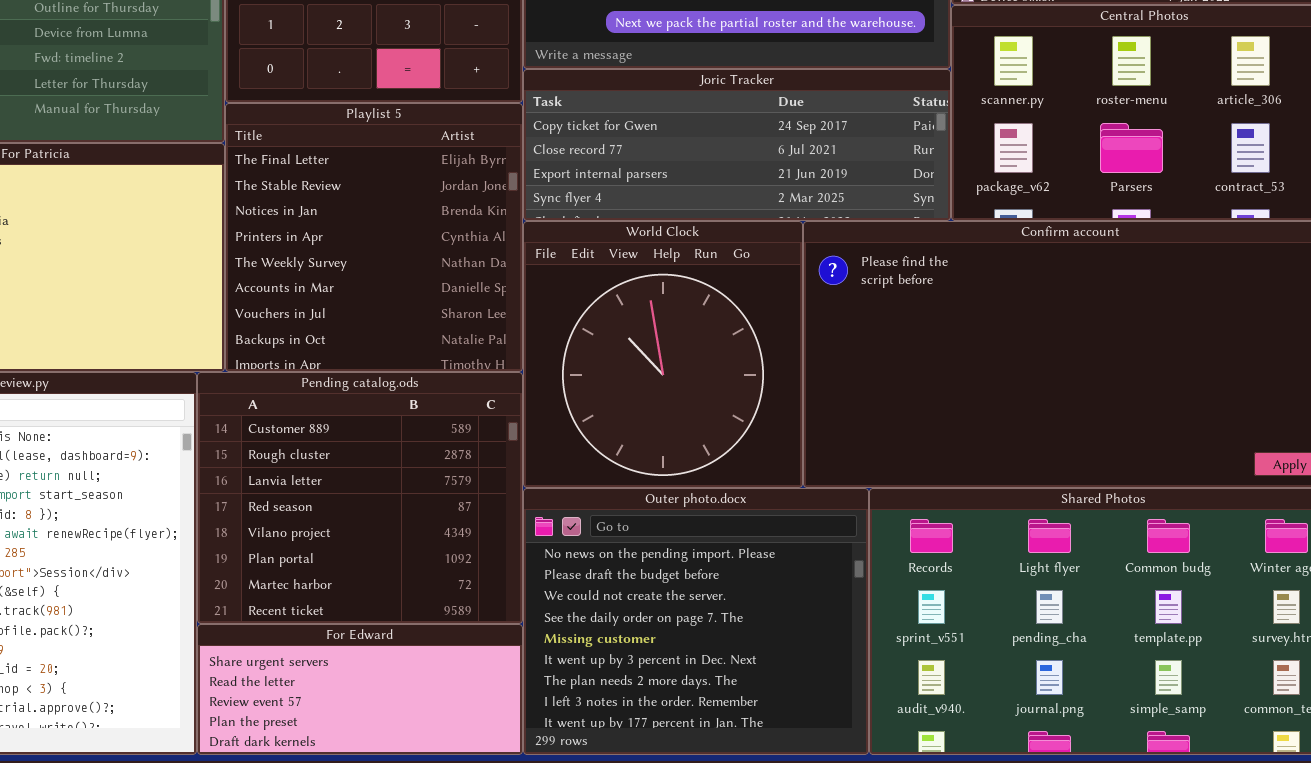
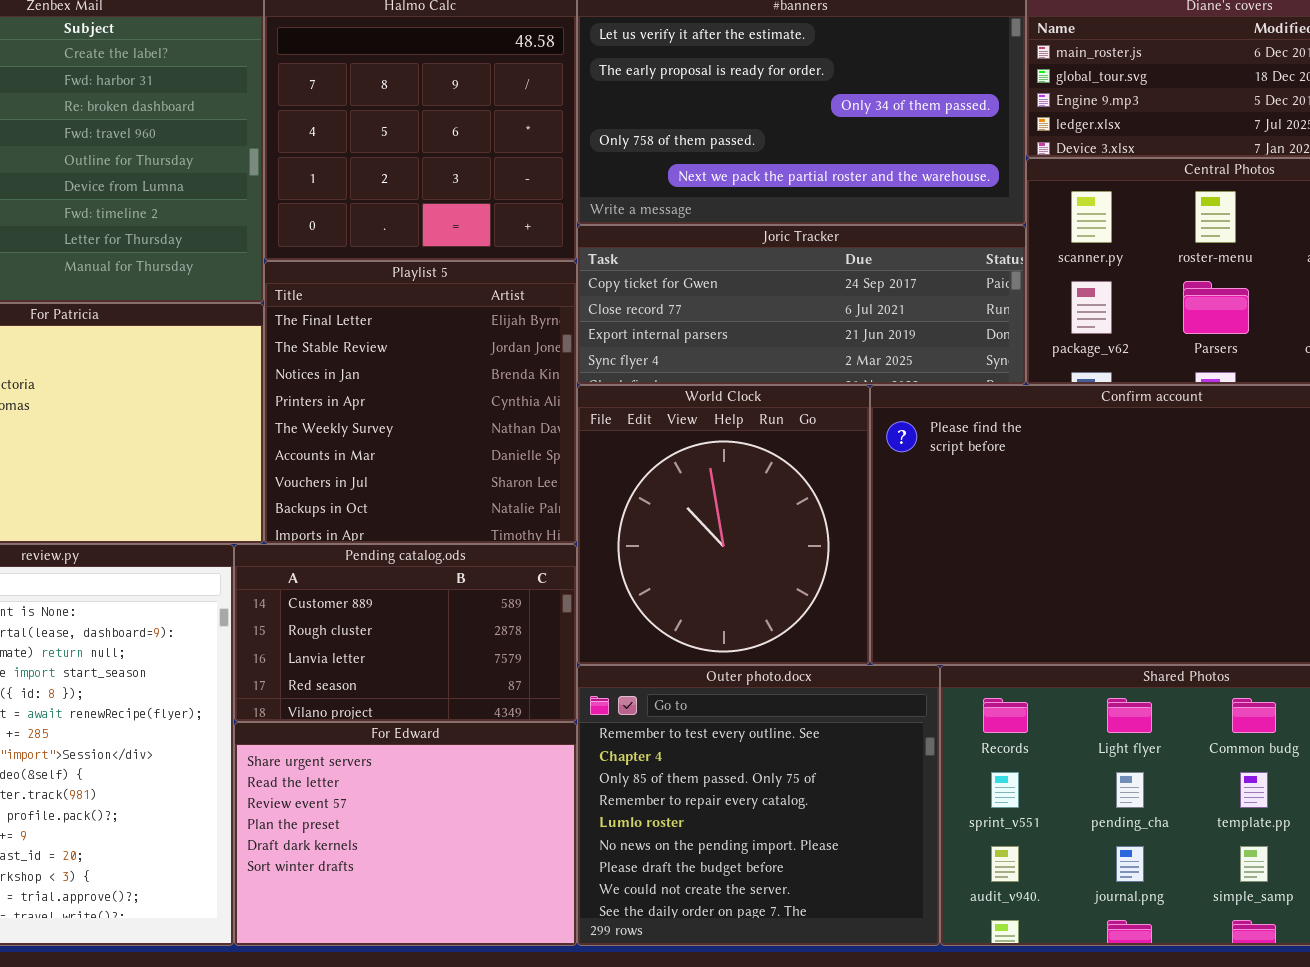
Pending catalog.ods: [197,372,523,624] -> [234,544,577,722], resized
Outer photo.docx: [523,488,869,755] -> [577,665,940,946], scrolled up 5 rows
For Edward: [197,624,523,755] -> [234,722,577,946], resized

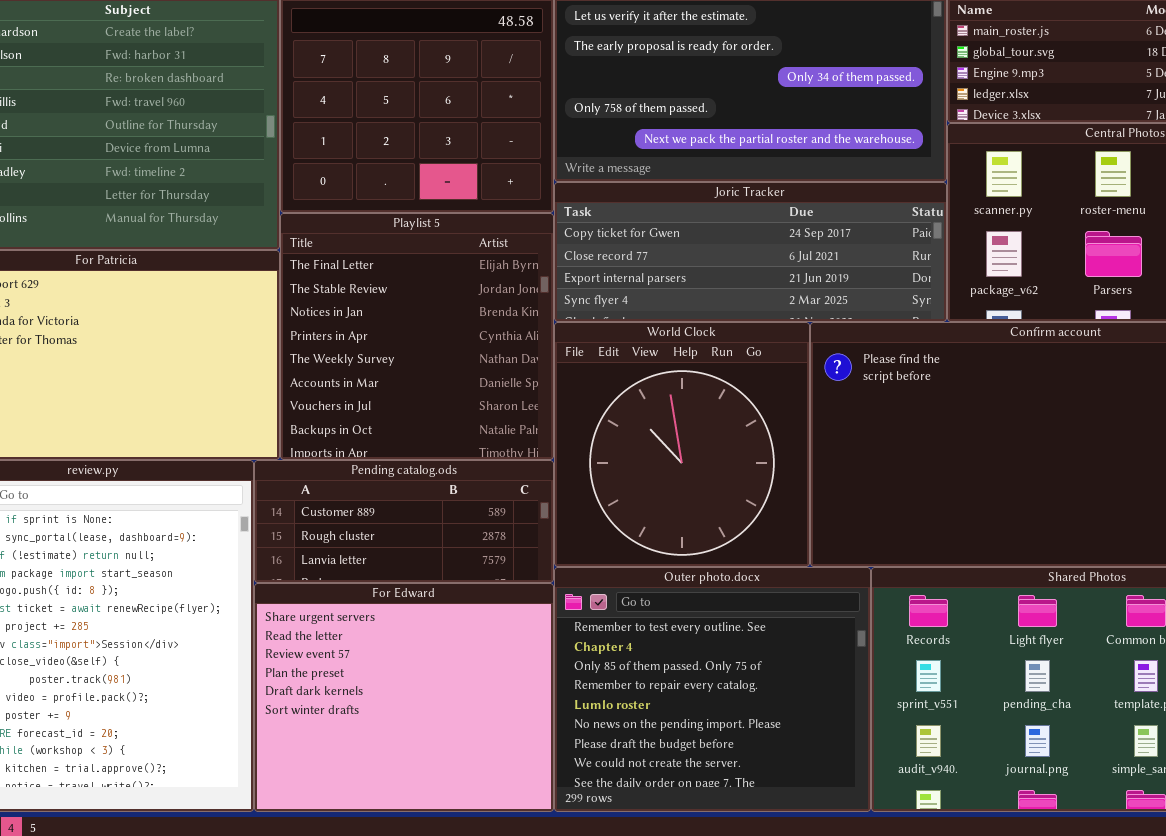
Pending catalog.ods: [234,544,577,722] -> [254,460,554,583], resized
For Edward: [234,722,577,946] -> [254,583,554,812], resized

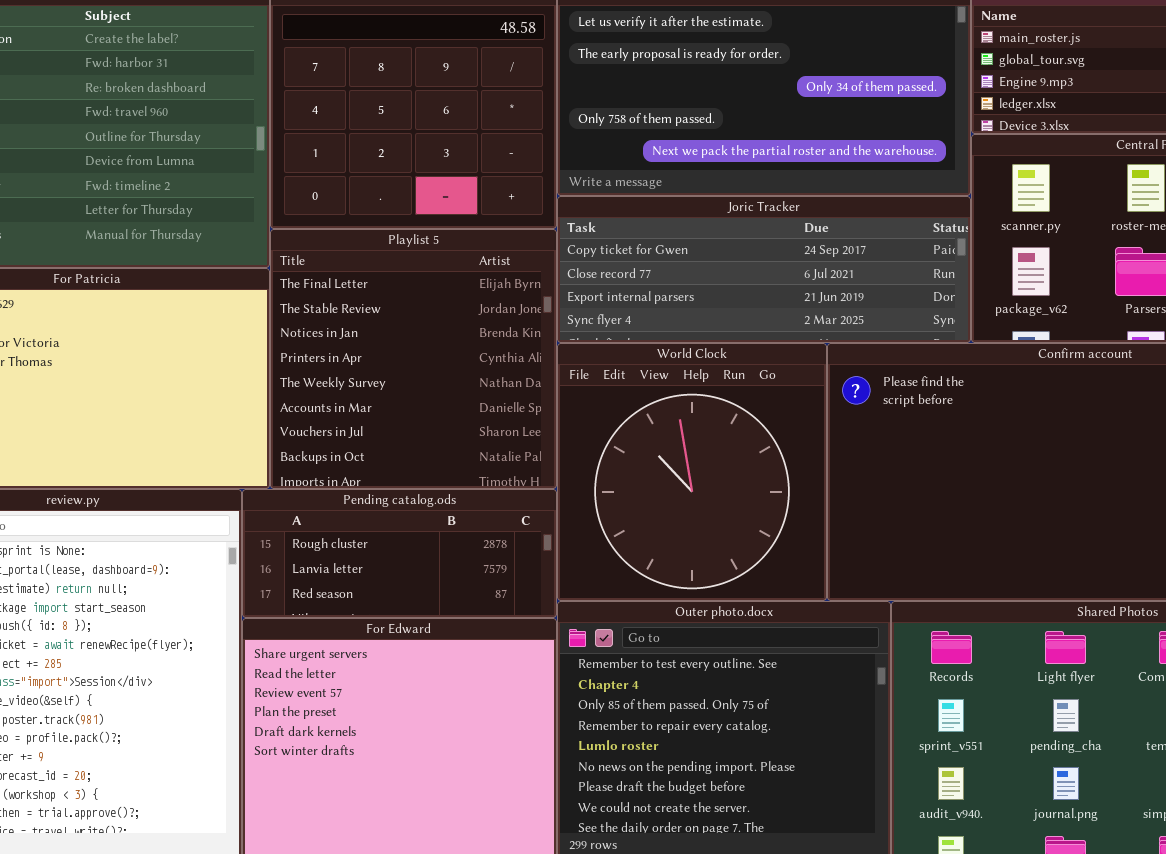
Pending catalog.ods: [254,460,554,583] -> [242,489,557,618], scrolled down 1 row

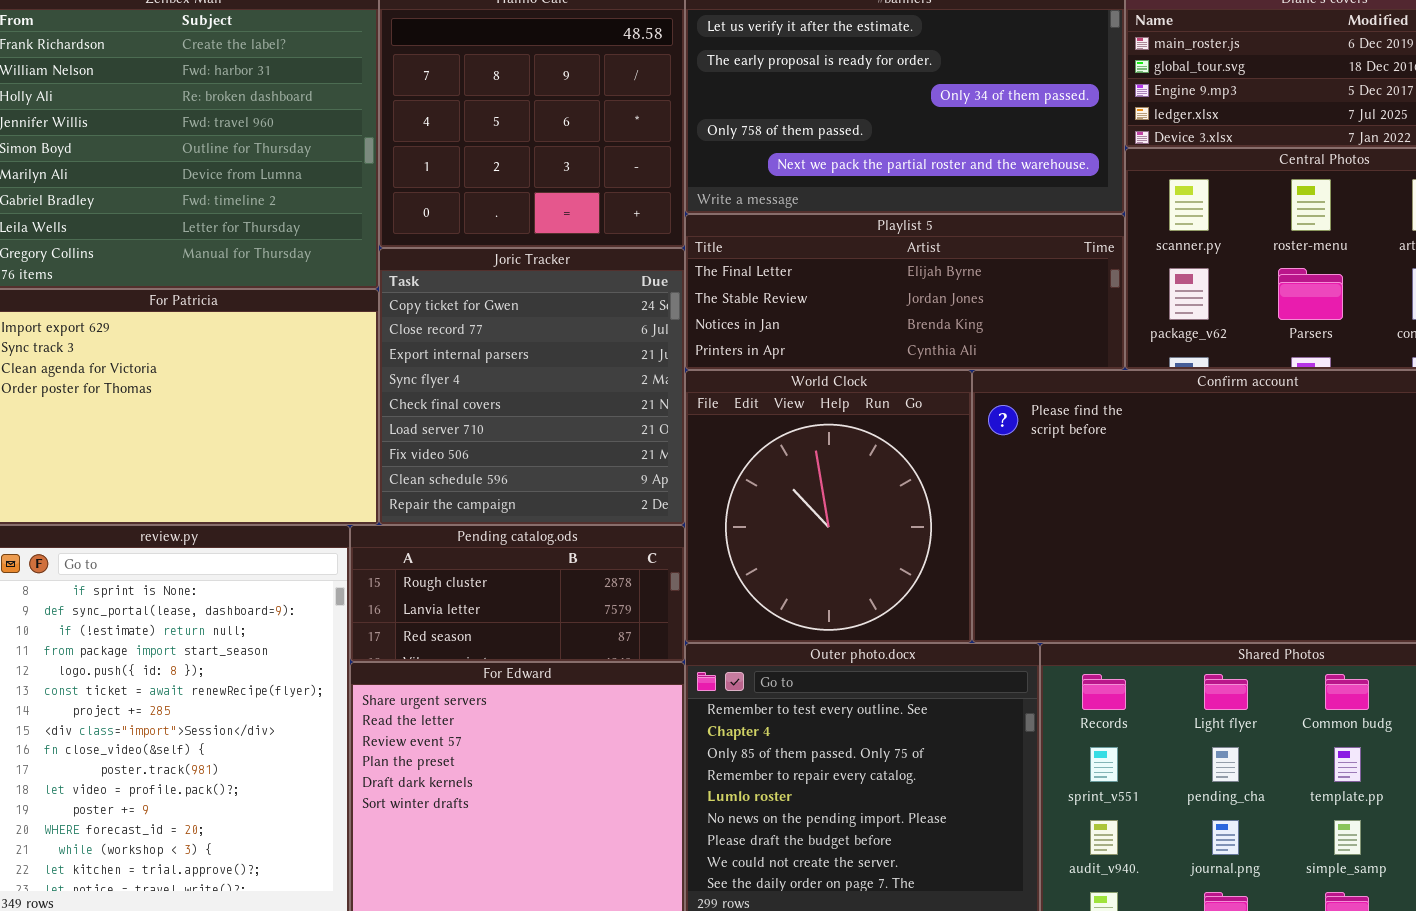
Joric Tracker: [557,196,971,343] -> [379,248,685,525], moved, resized
Playlist 5: [270,229,557,489] -> [685,214,1125,370], moved, resized

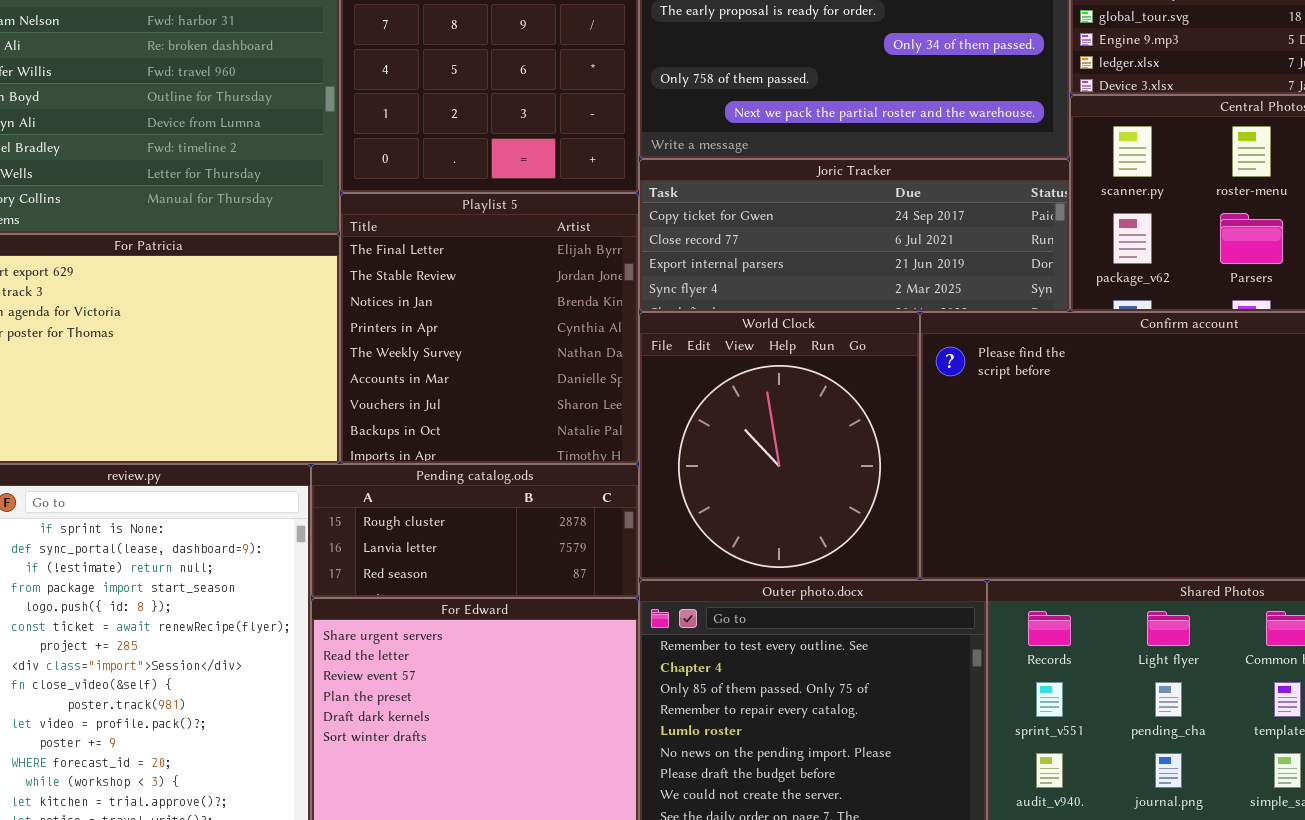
Playlist 5: [685,214,1125,370] -> [340,193,639,464], moved, resized
Joric Tracker: [379,248,685,525] -> [639,159,1070,312], moved, resized

